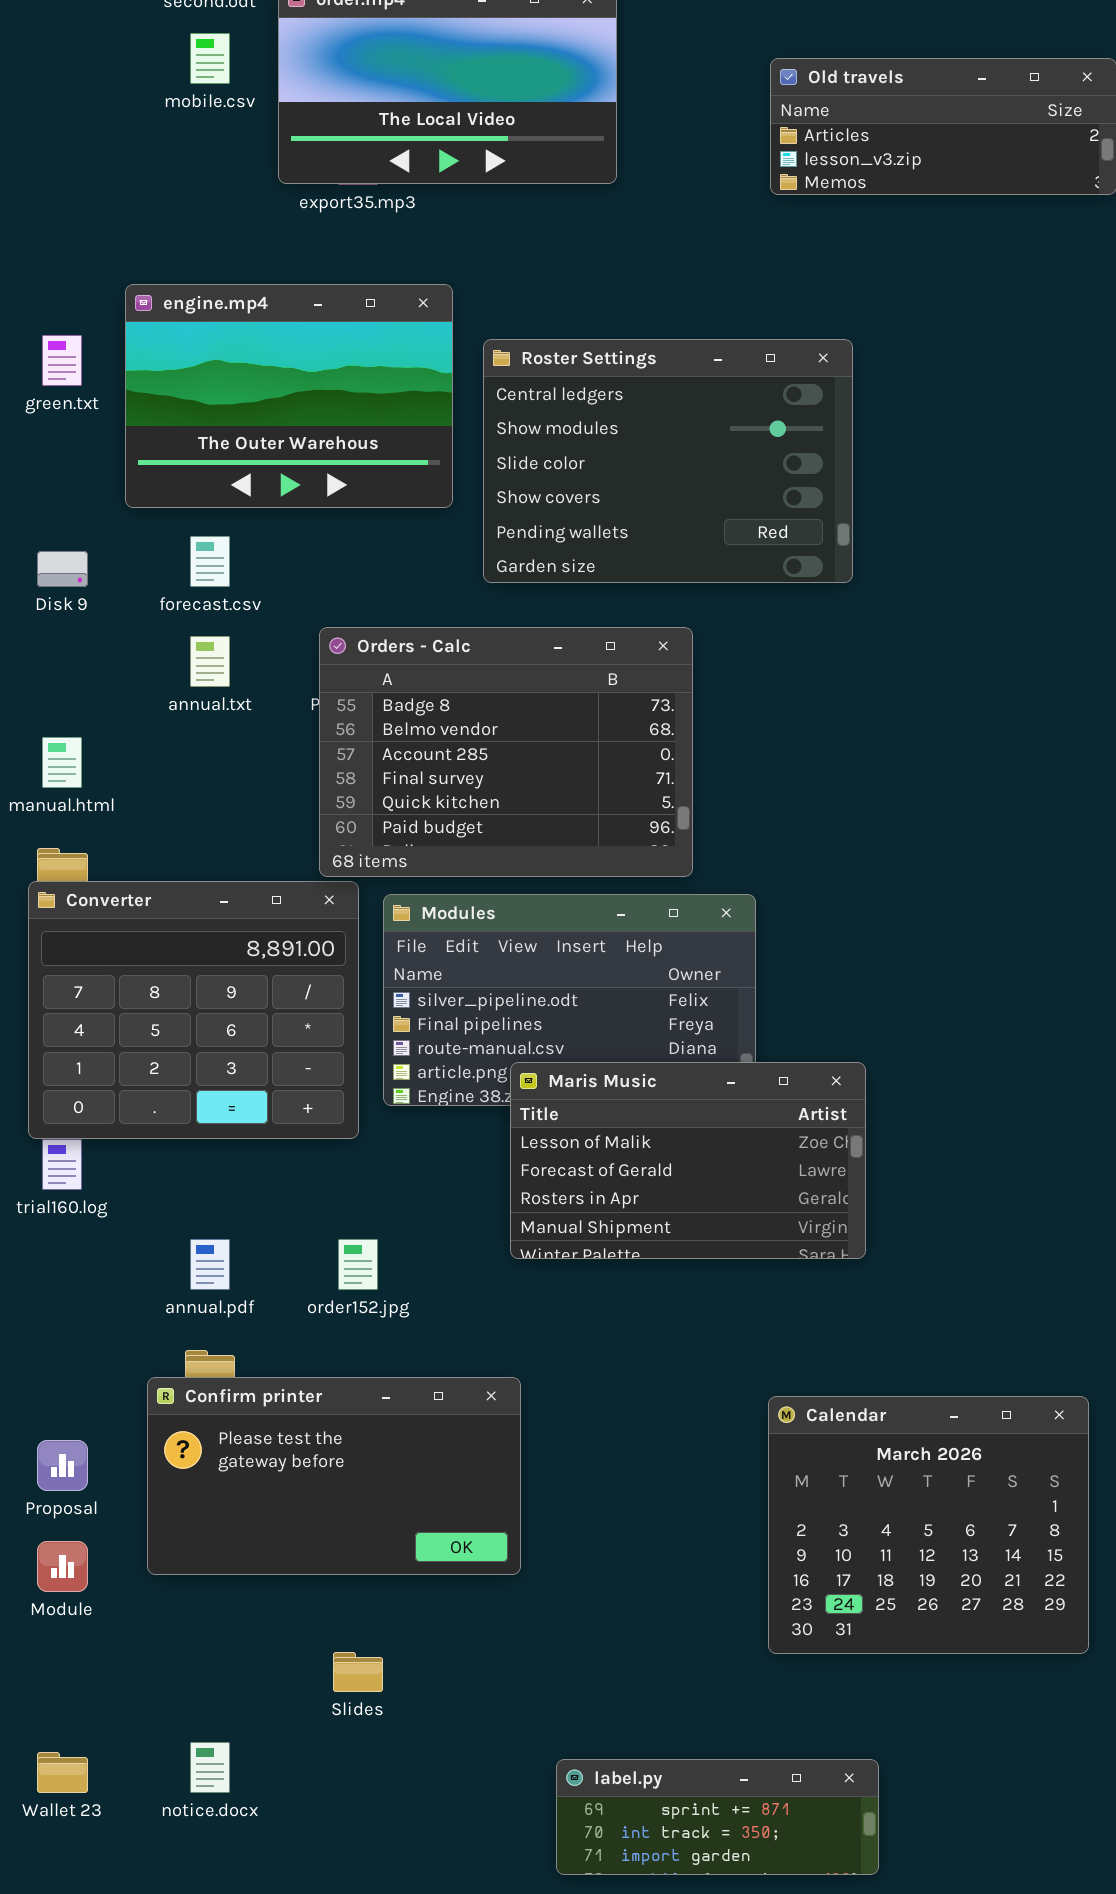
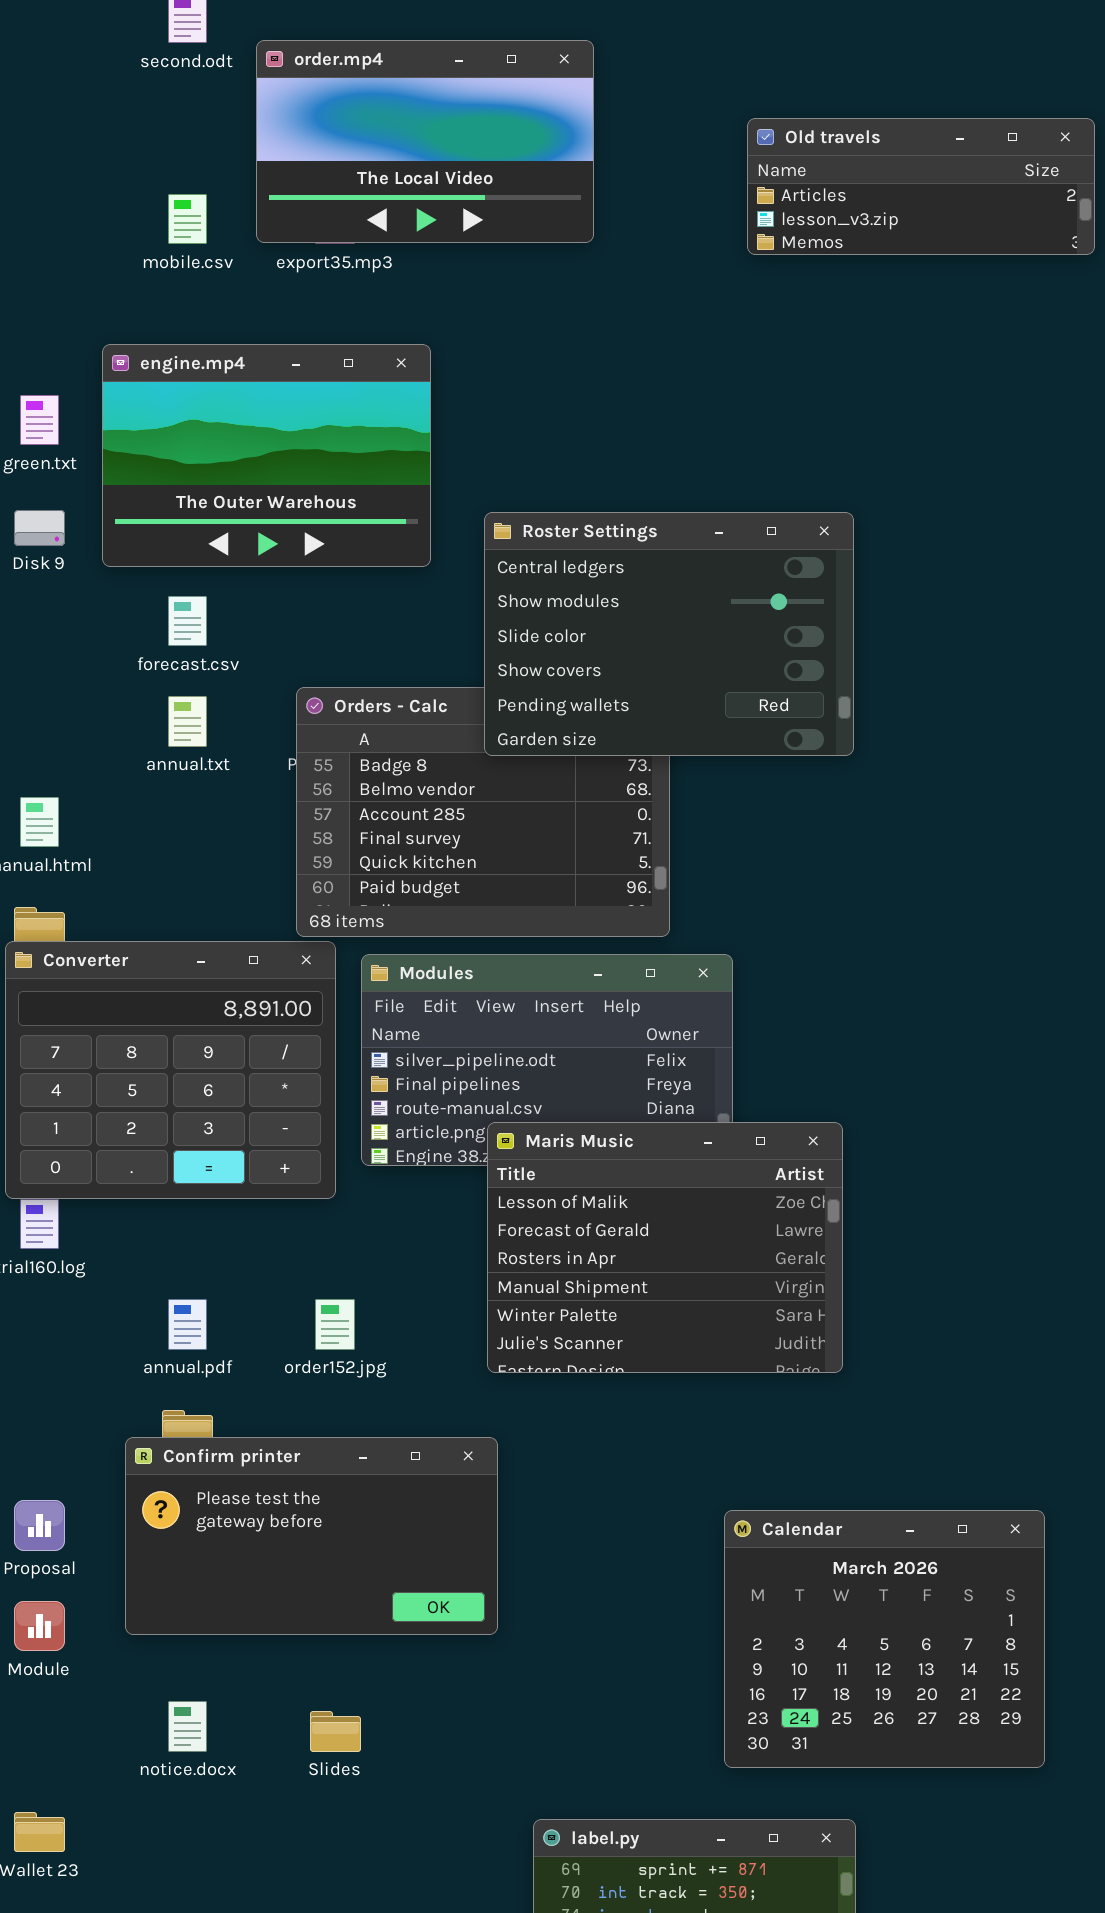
mobile.csv: [190,33,230,84] -> [168,194,207,244], moved
Roster Settings: [483,339,853,583] -> [484,512,854,756], moved
Disk 9: [37,551,88,587] -> [14,510,65,546], moved
Maris Music: [510,1062,866,1259] -> [487,1122,843,1373], resized
Calendar: [768,1396,1089,1654] -> [724,1510,1045,1768], moved
notice.docx: [190,1742,230,1793] -> [168,1701,207,1752], moved

